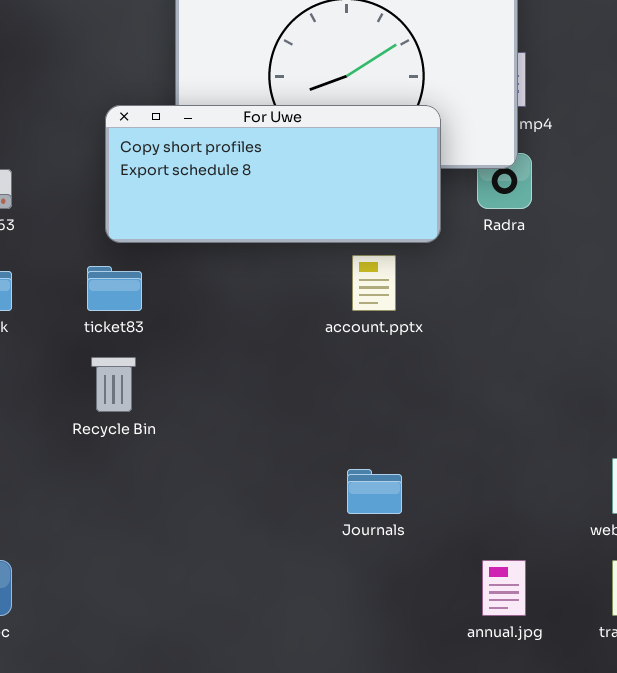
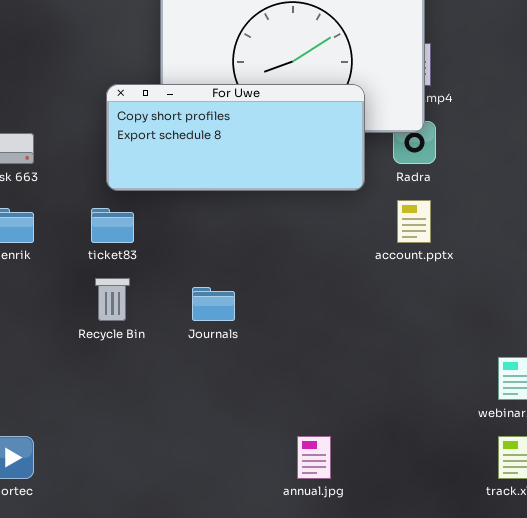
account.pptx: [352,255,396,311] -> [397,200,431,243], moved
Journals: [347,469,402,514] -> [192,287,235,321], moved
annual.jpg: [482,560,526,616] -> [297,436,331,479], moved

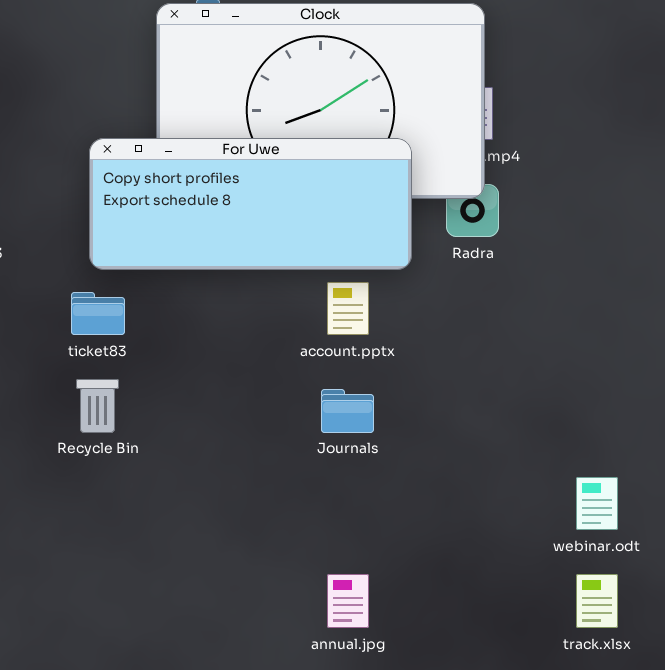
account.pptx: [397,200,431,243] -> [327,282,369,335], moved
Journals: [192,287,235,321] -> [321,389,374,433], moved

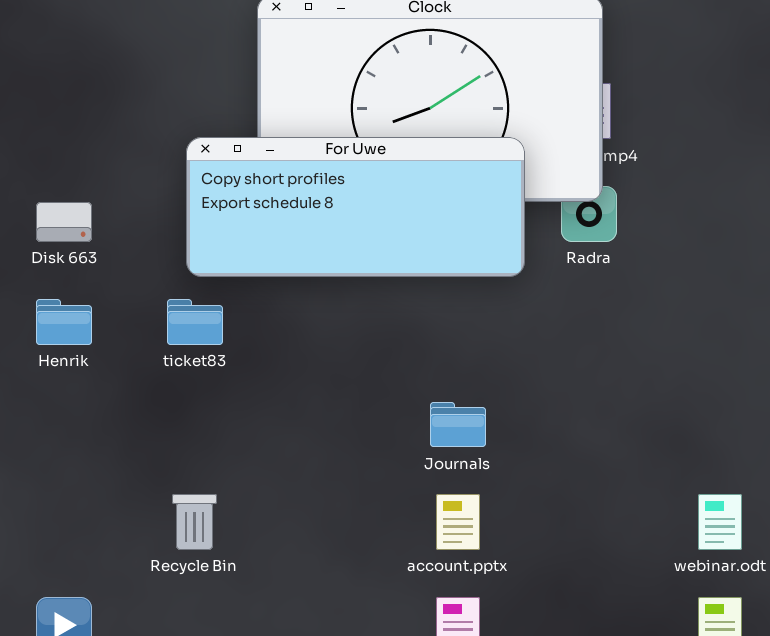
account.pptx: [327,282,369,335] -> [436,494,480,550], moved
Recycle Bin: [76,379,119,433] -> [172,494,217,550], moved

